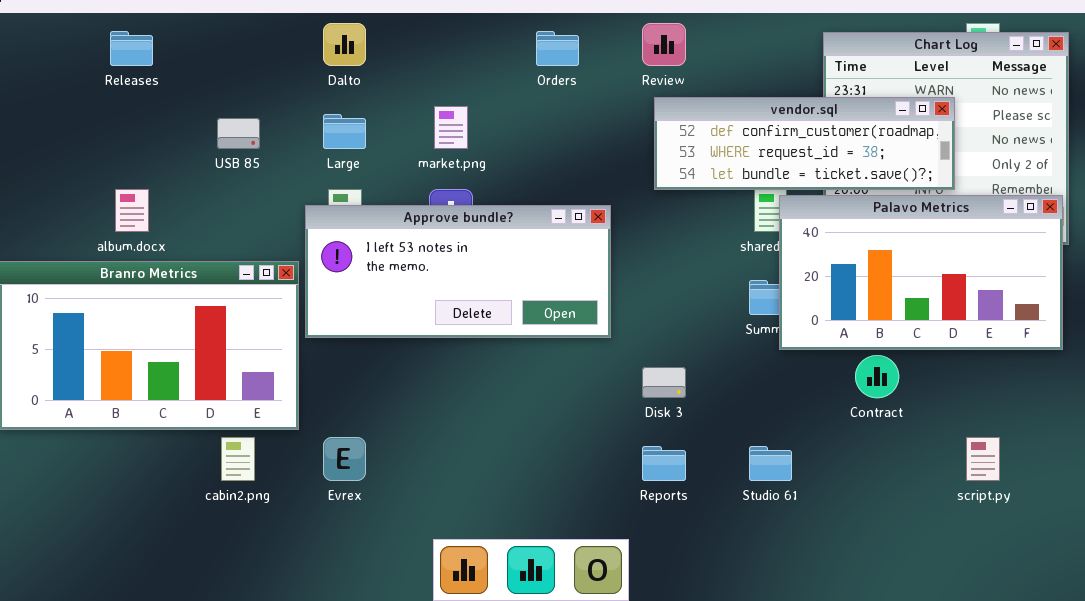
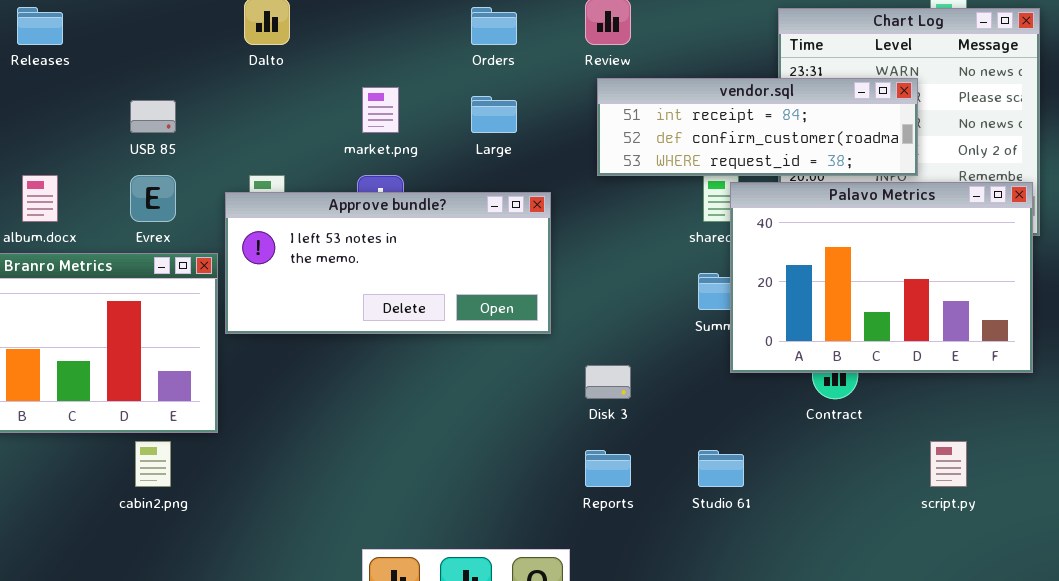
vendor.sql: [654,97,955,190] -> [597,78,918,176], scrolled up 1 row
Large: [323,114,366,149] -> [471,96,517,133], moved
Palavo Metrics: [779,195,1063,350] -> [730,182,1033,373], resized
Evrex: [323,437,366,481] -> [130,175,176,222], moved

